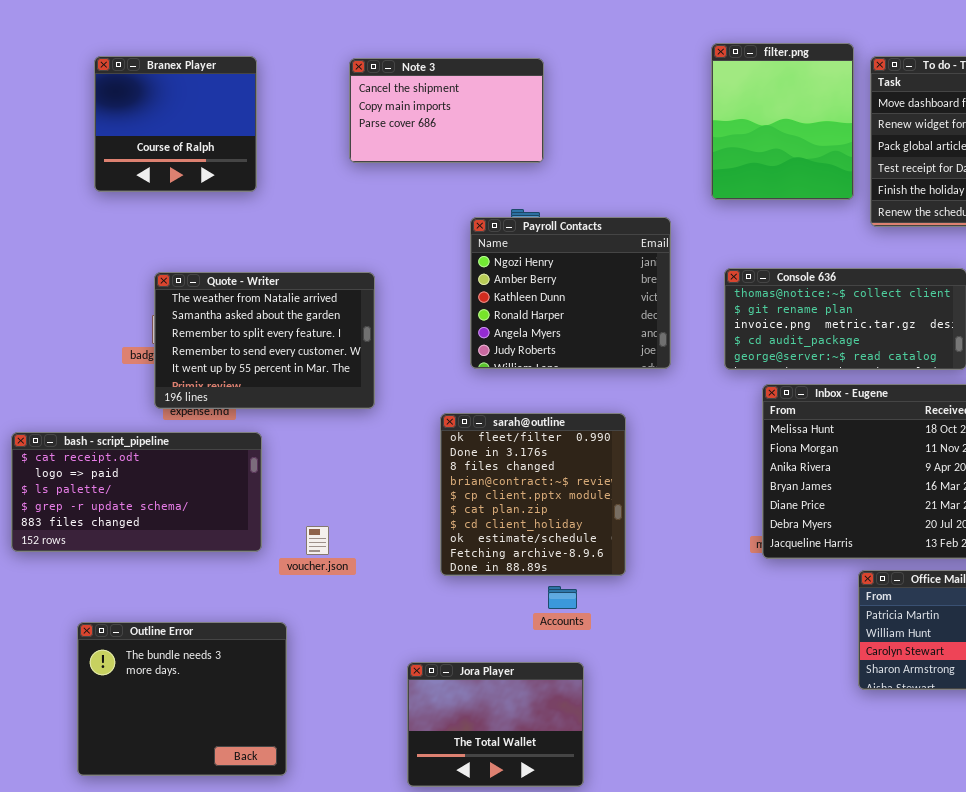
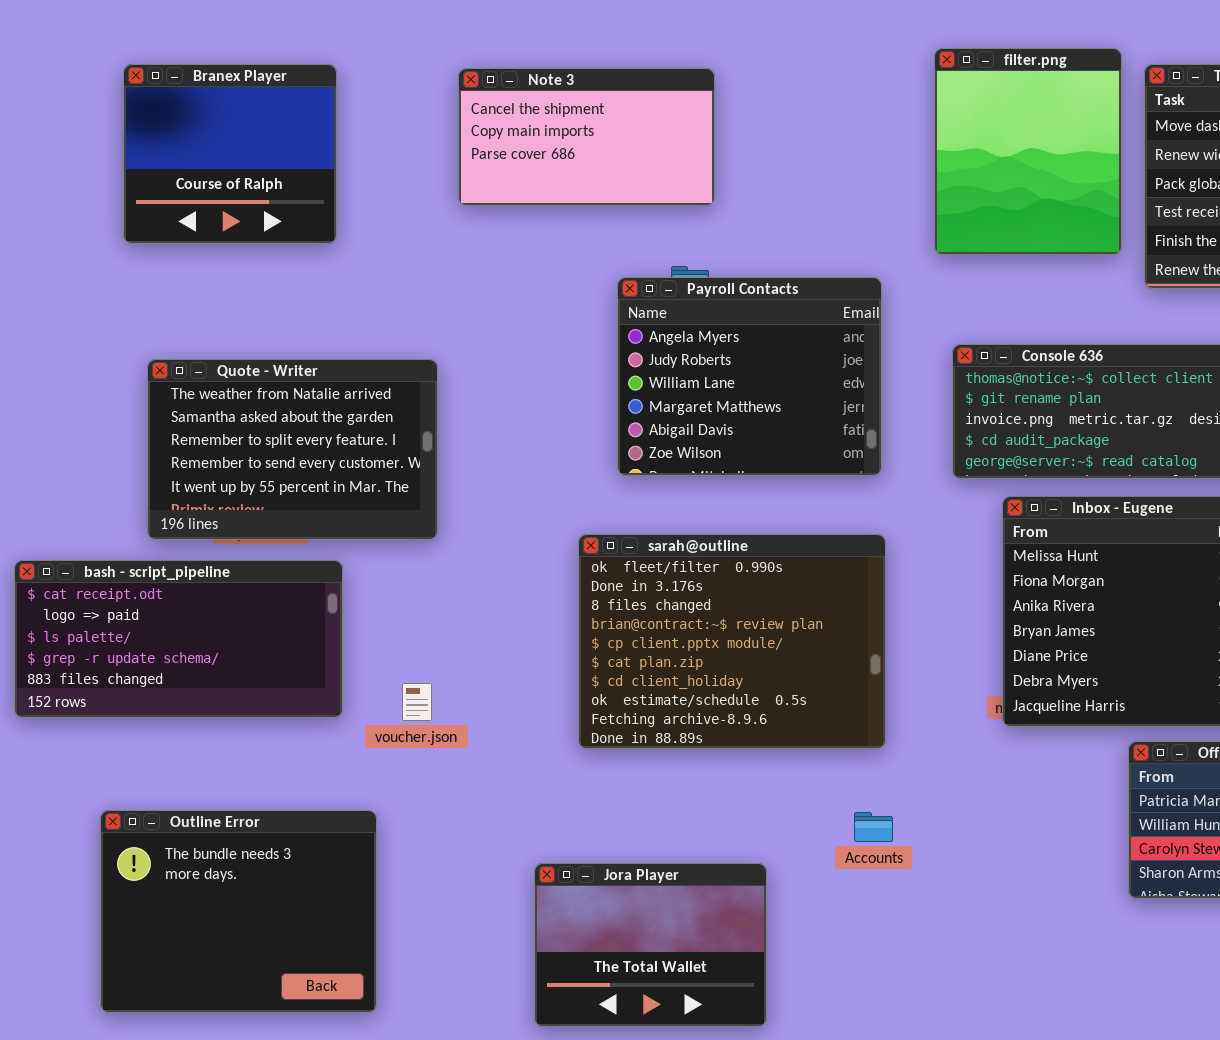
Payroll Contacts: [470,217,671,369] -> [617,277,882,476], scrolled down 4 rows
Quote - Writer: [154,272,375,409] -> [147,359,438,540], moved
sarah@outline: [440,413,626,576] -> [578,534,886,749], resized
Accounts: [548,586,577,609] -> [854,812,893,842], moved

